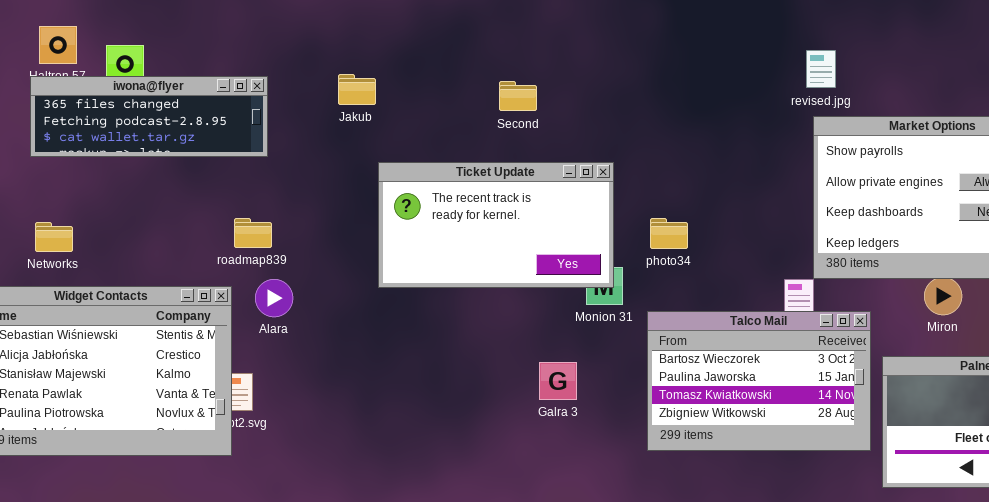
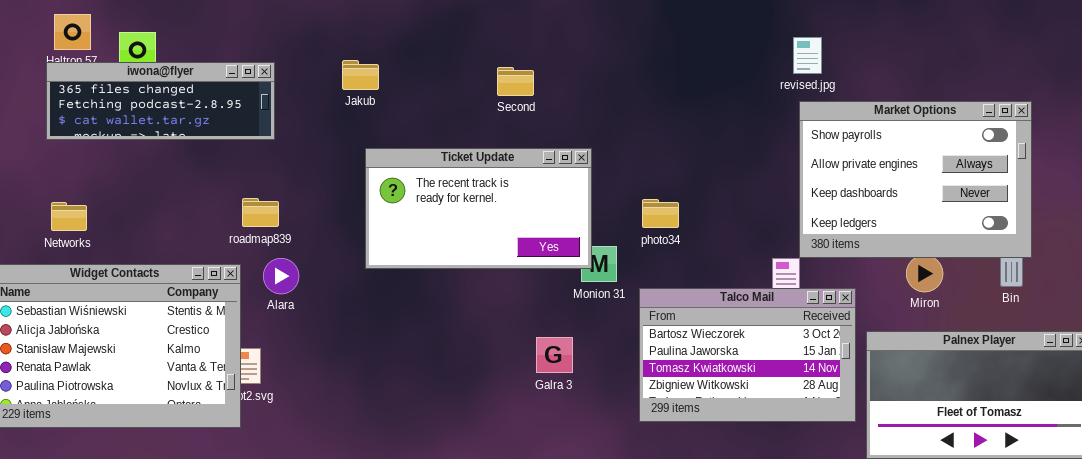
Ticket Update: [378,162,614,288] -> [365,148,592,269], moved

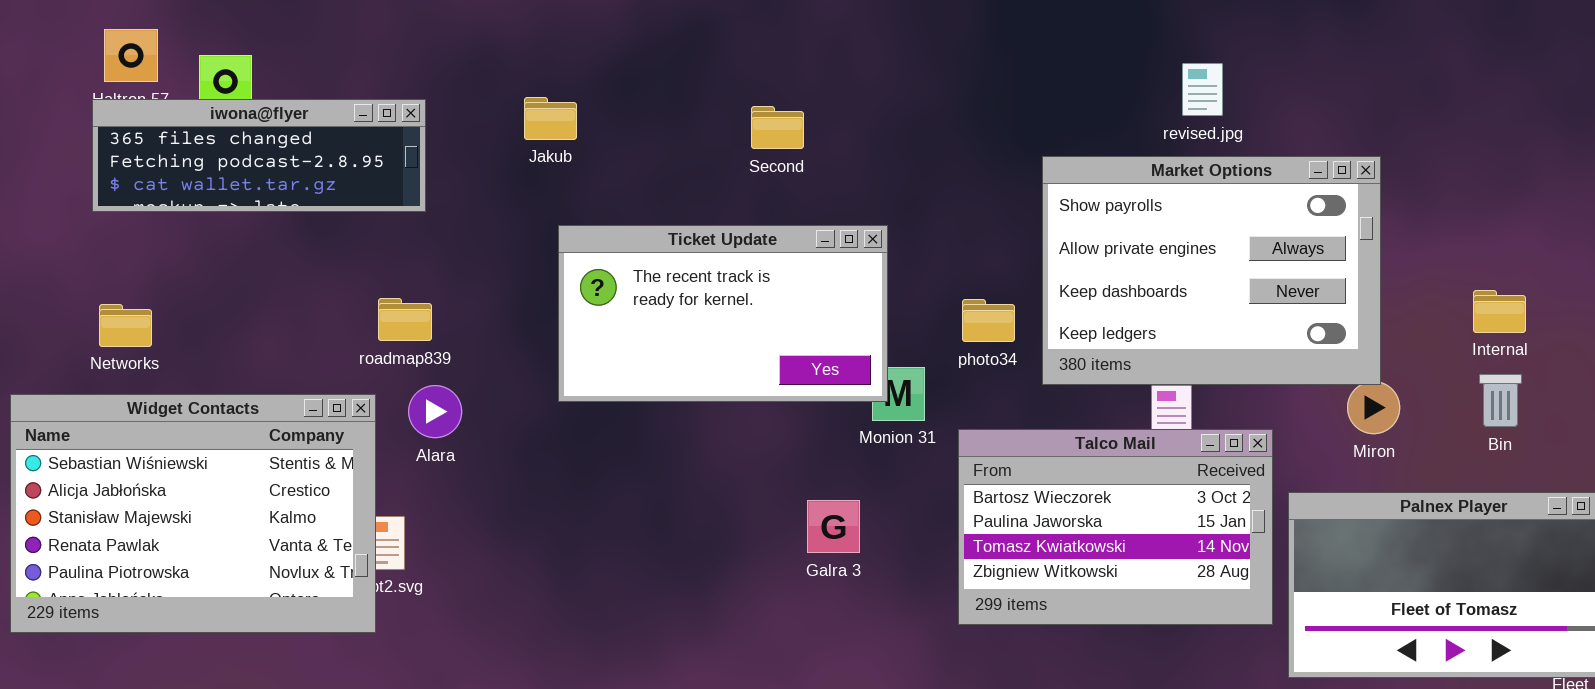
Market Options: [799,101,1032,258] -> [1042,156,1381,385], moved

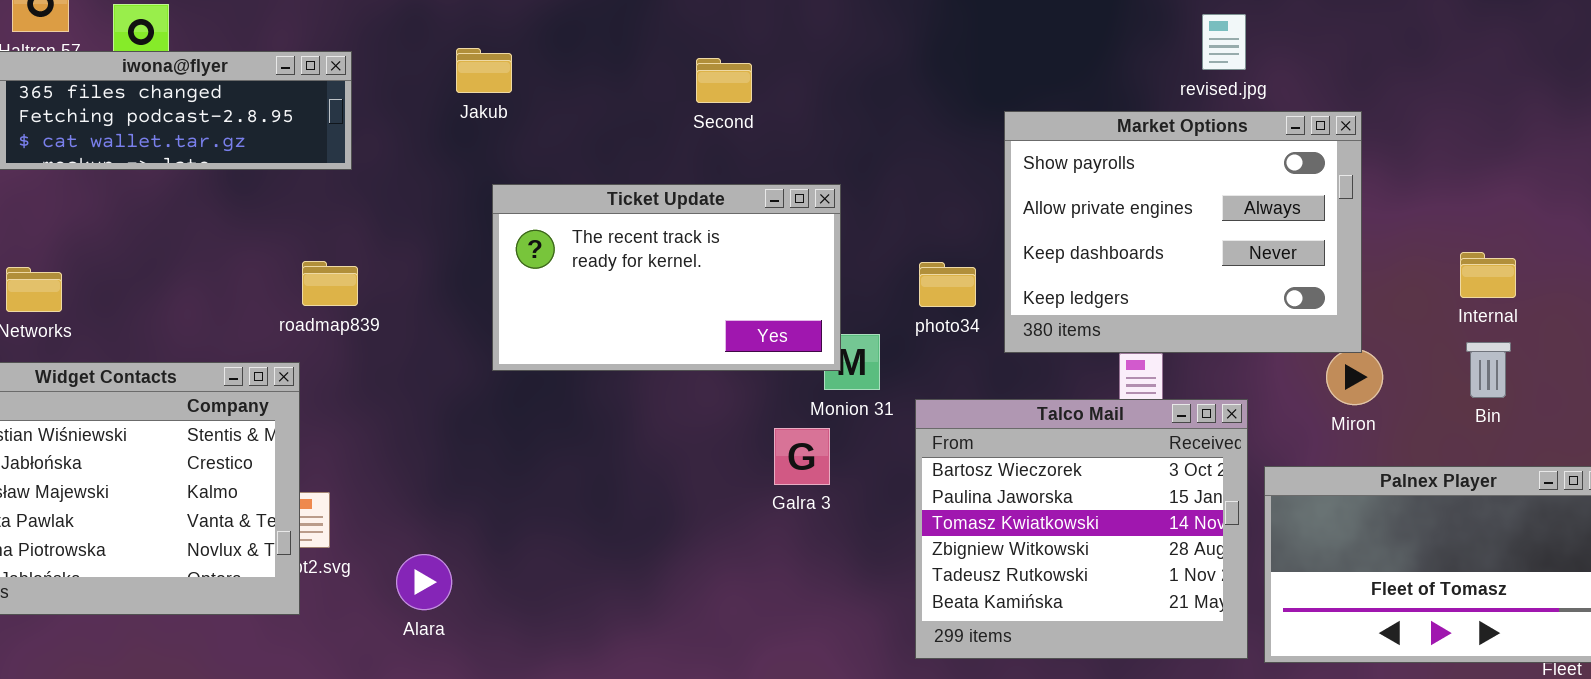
revised.jpg: [1182,63,1223,116] -> [1202,14,1246,70], moved
Alara: [408,385,462,438] -> [396,554,452,610], moved
Talco Mail: [958,429,1273,625] -> [915,399,1248,659], resized
Galra 3: [807,500,860,553] -> [774,428,830,485], moved

